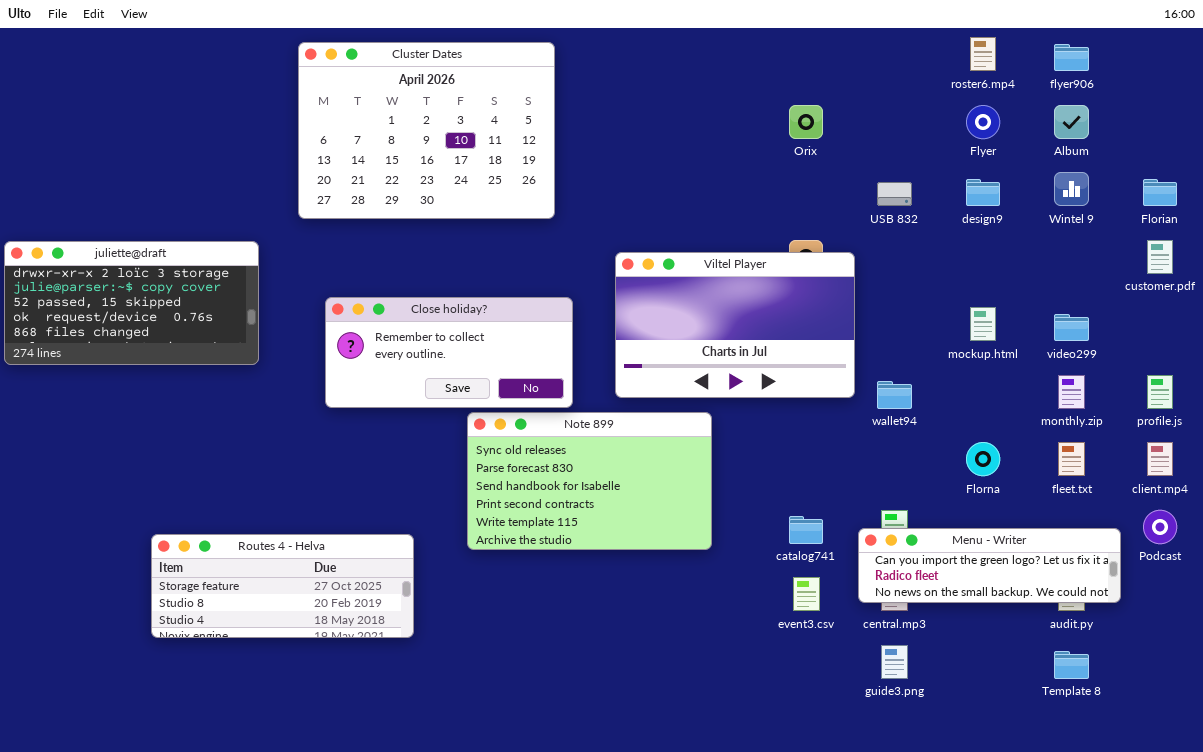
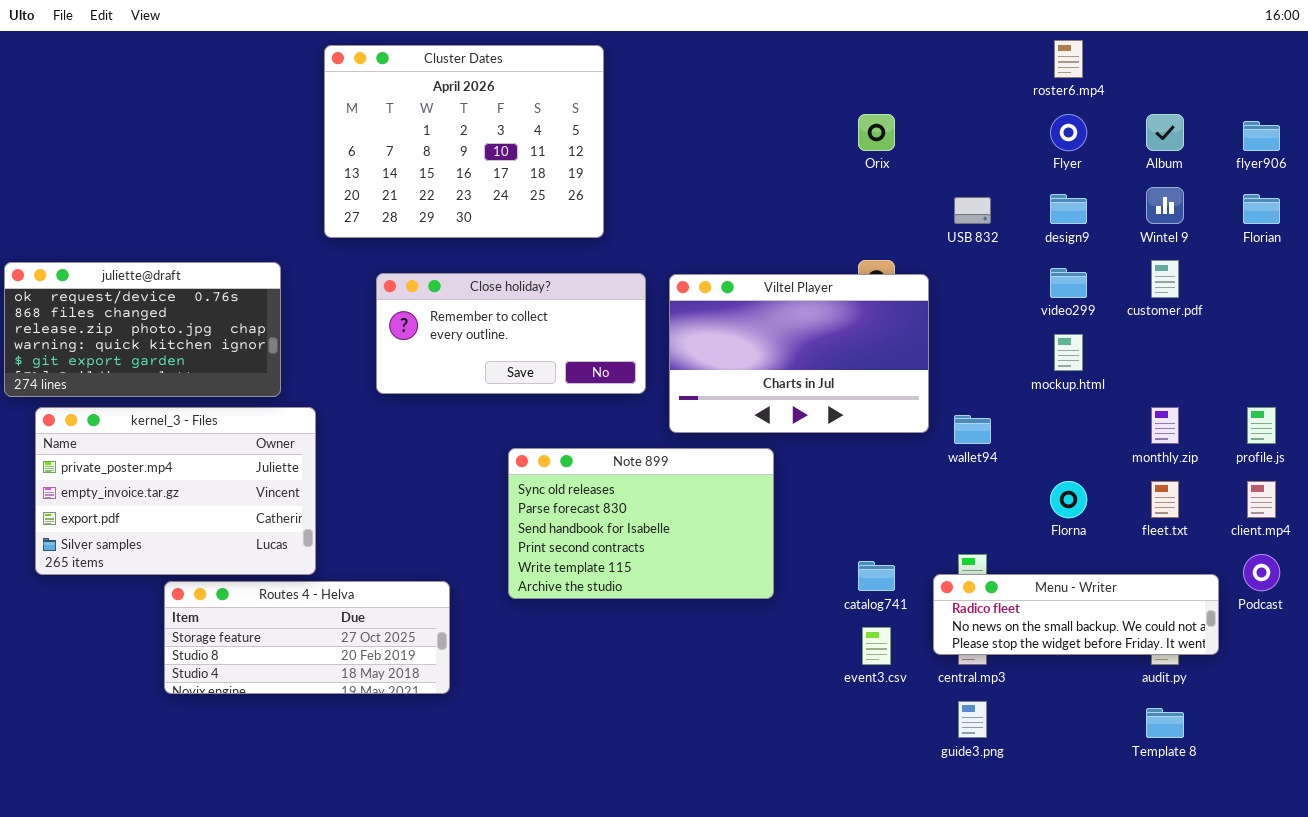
flyer906: [1054,44,1089,71] -> [1243,121,1280,151], moved
customer.pdf: [1147,240,1173,274] -> [1151,260,1179,298], moved
juliette@draft: [4,241,259,365] -> [4,262,281,397], scrolled down 3 rows
Close holiday?: [325,297,573,408] -> [376,273,646,394], moved
video299: [1054,314,1089,341] -> [1050,268,1087,298], moved
kernel_3 - Files: none -> [35,407,316,575], opened
Menu - Writer: [858,528,1121,603] -> [933,574,1219,655], scrolled down 1 row

